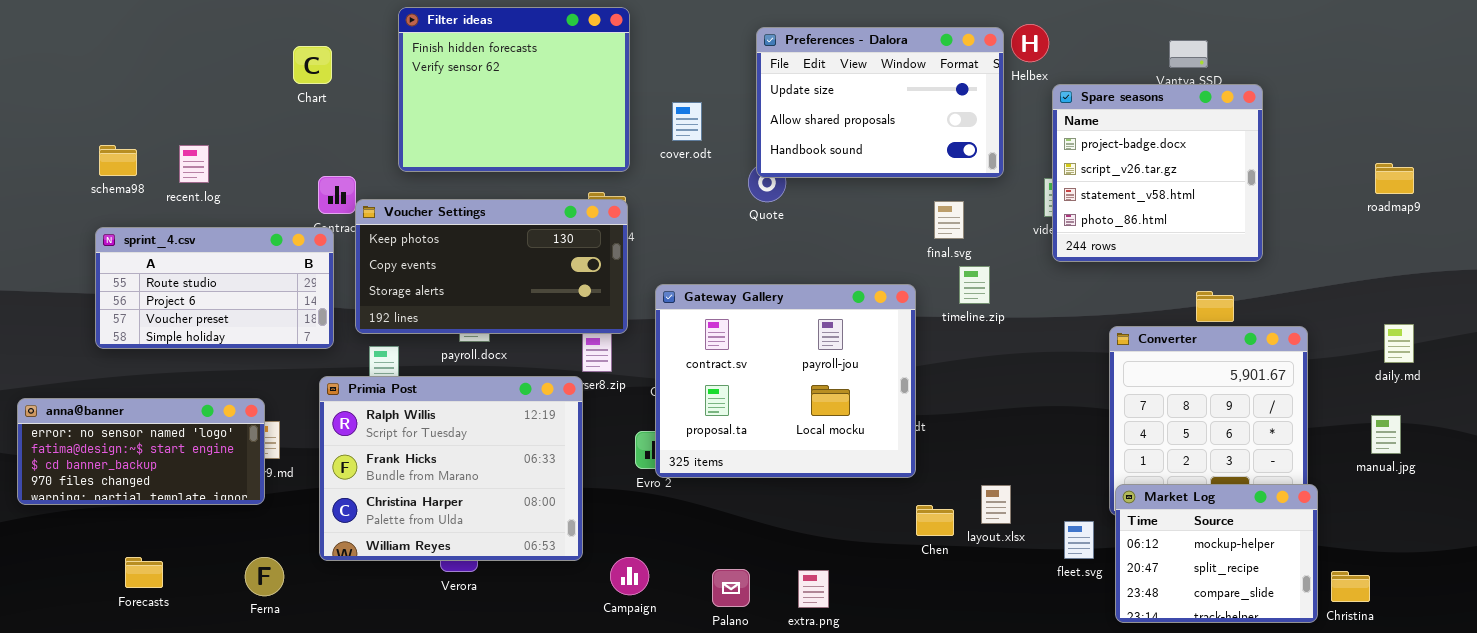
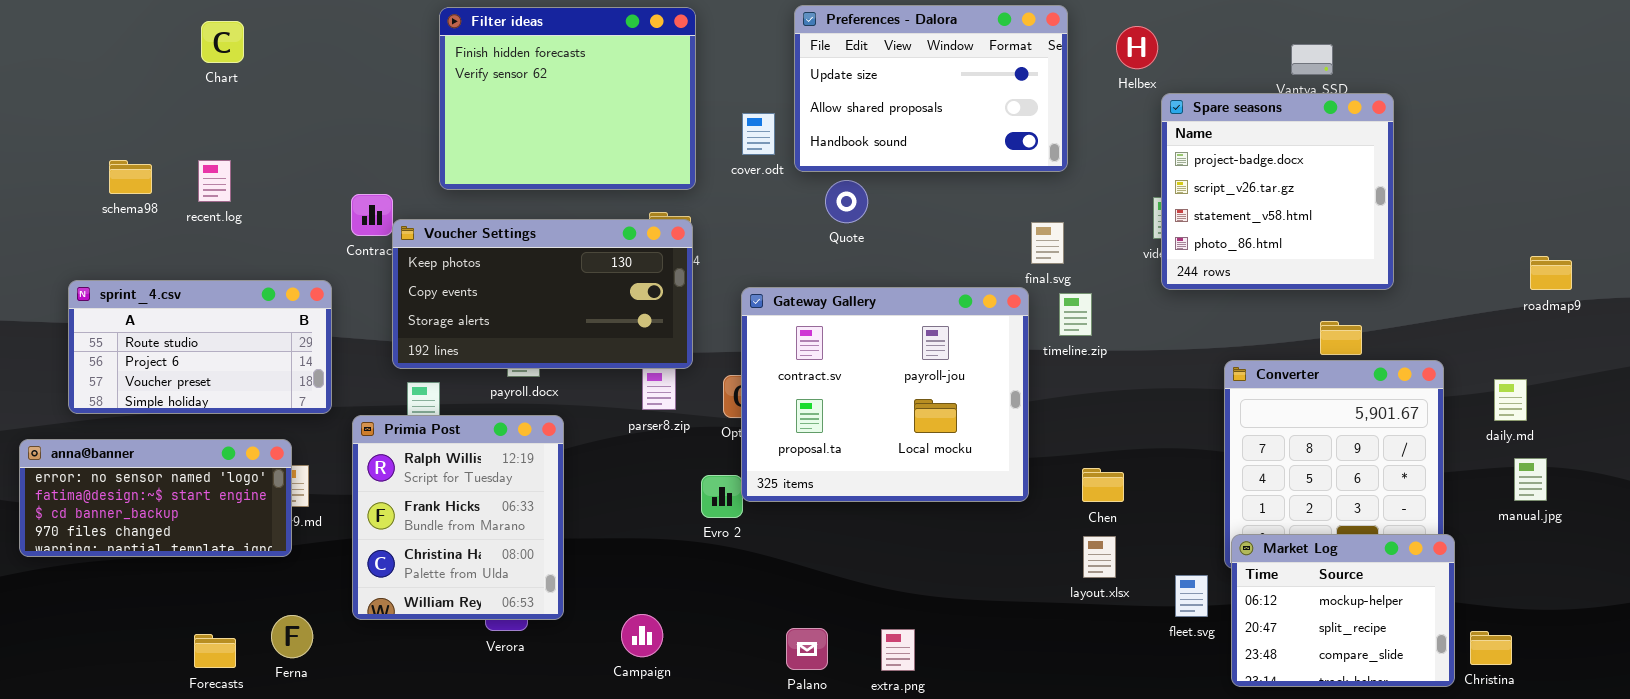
Preferences - Dalora: [756,27,1004,178] -> [794,5,1068,172], moved
Chart: [293,46,332,84] -> [201,21,244,63], moved
roadmap9: [1375,163,1414,194] -> [1530,256,1572,290], moved
sprint_4.csv: [95,227,334,349] -> [68,280,332,414], moved
Gateway Gallery: [655,284,916,478] -> [741,287,1029,502], moved
daily.md: [1384,324,1414,363] -> [1494,379,1527,421], moved
Primia Post: [319,376,583,561] -> [352,415,564,620], resized
Chen: [916,505,954,536] -> [1082,468,1124,502], moved
Campaign: [610,557,649,595] -> [621,614,663,657], moved
Forecasts: [125,557,163,588] -> [194,634,236,668], moved

